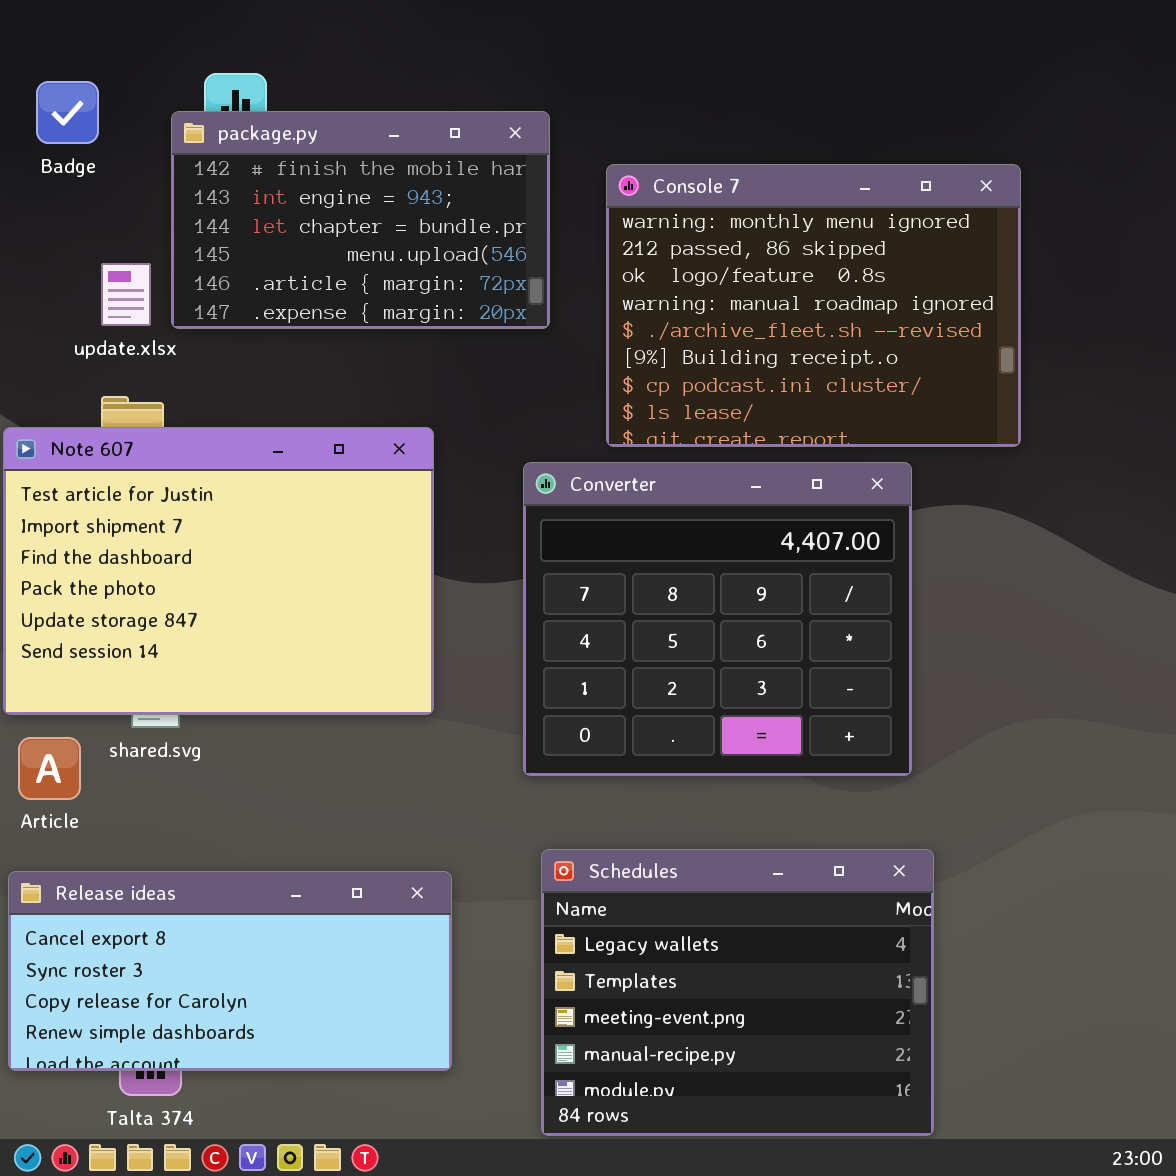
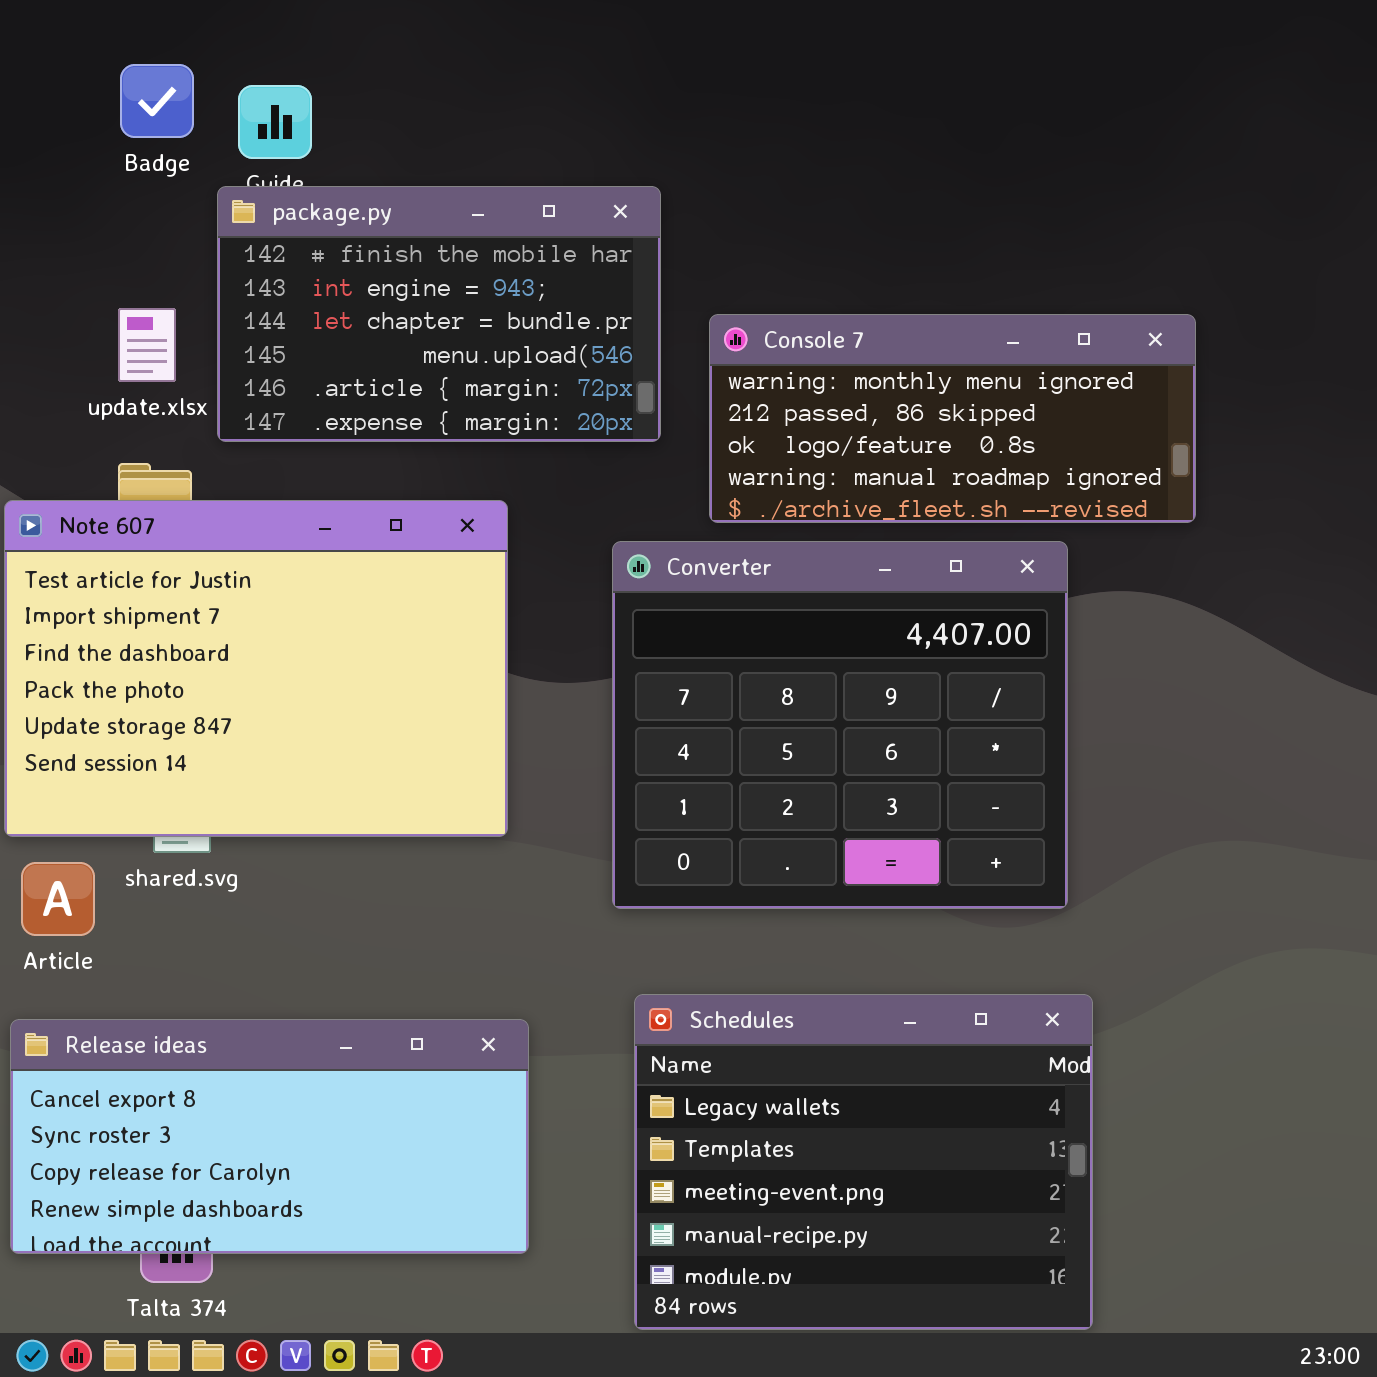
Badge: [36,81,99,144] -> [120,64,194,138], moved
package.py: [171,111,550,329] -> [217,186,661,442], moved
Console 7: [606,164,1021,447] -> [709,314,1196,523], resized

